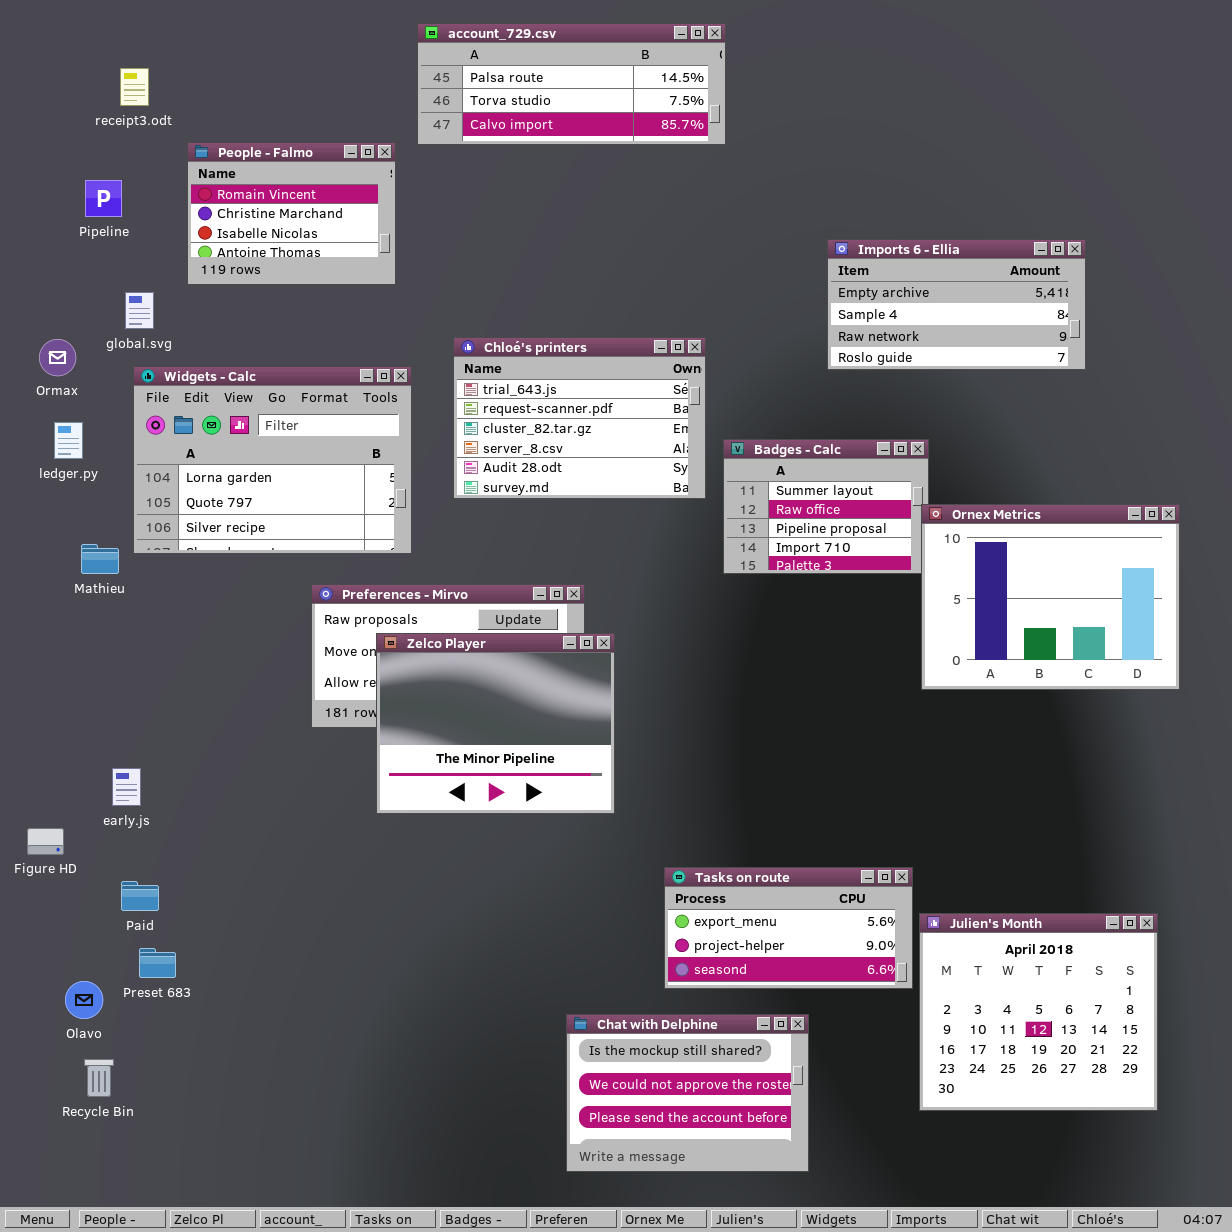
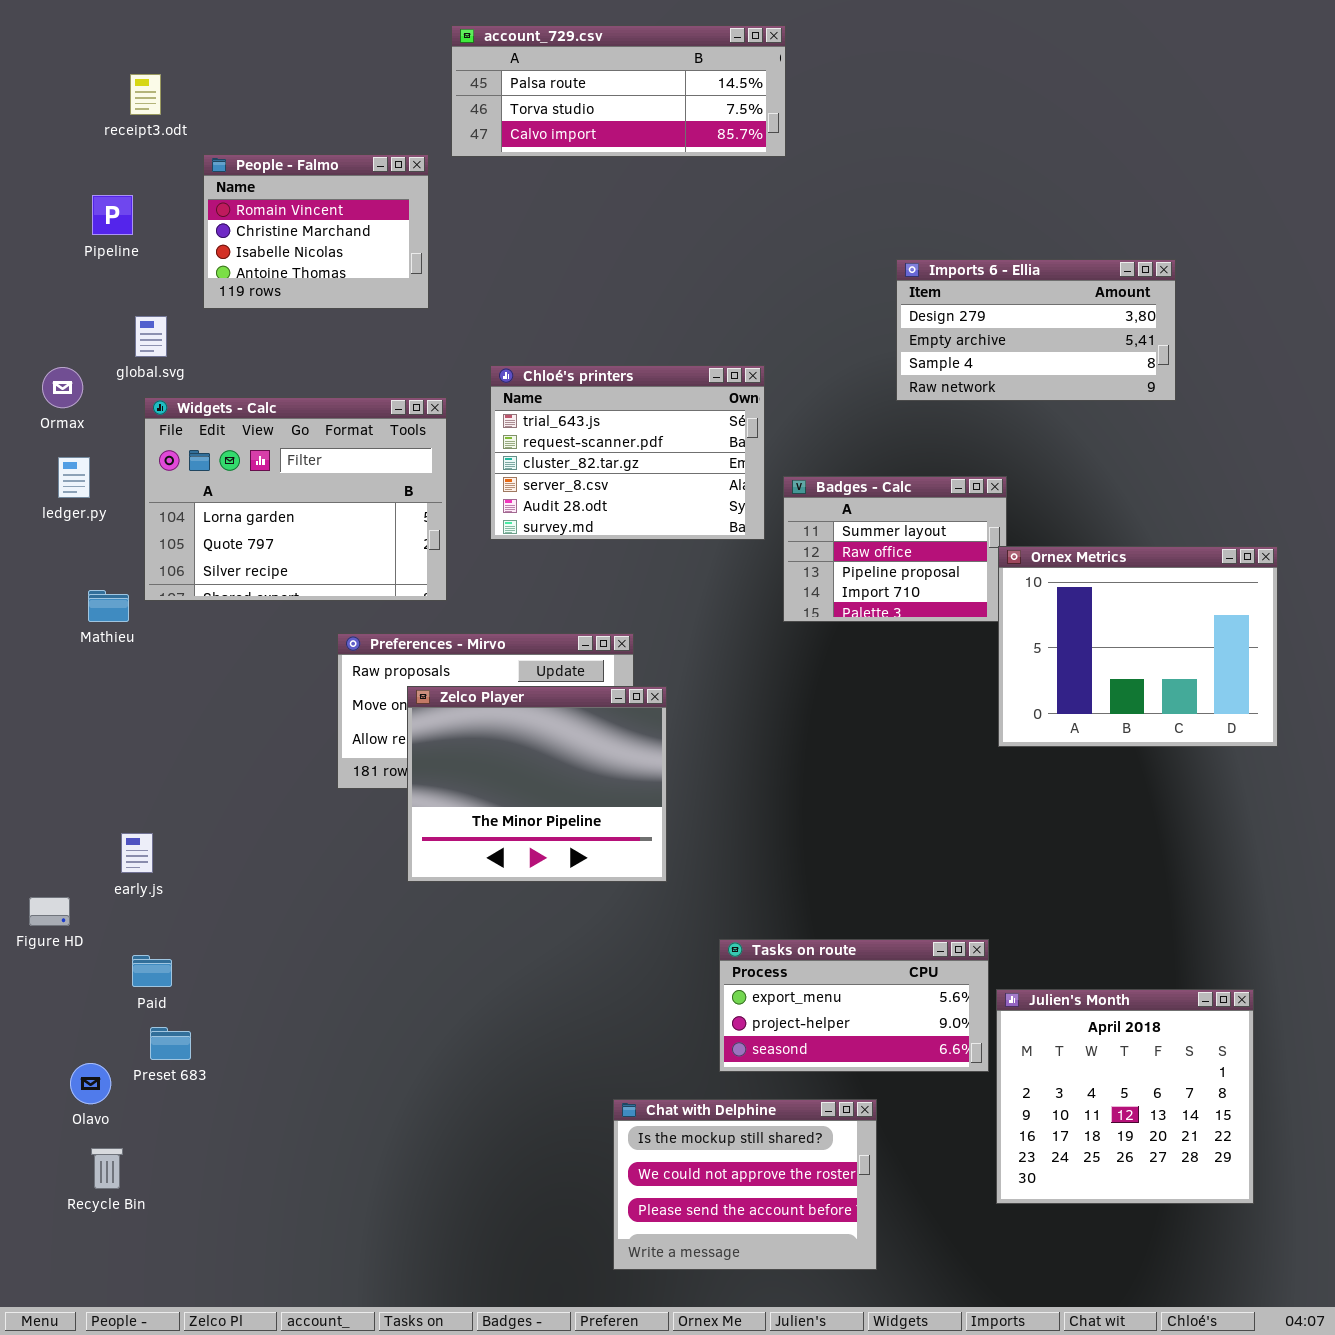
Imports 6 - Ellia: [827,239,1086,370] -> [896,259,1176,401], scrolled up 1 row

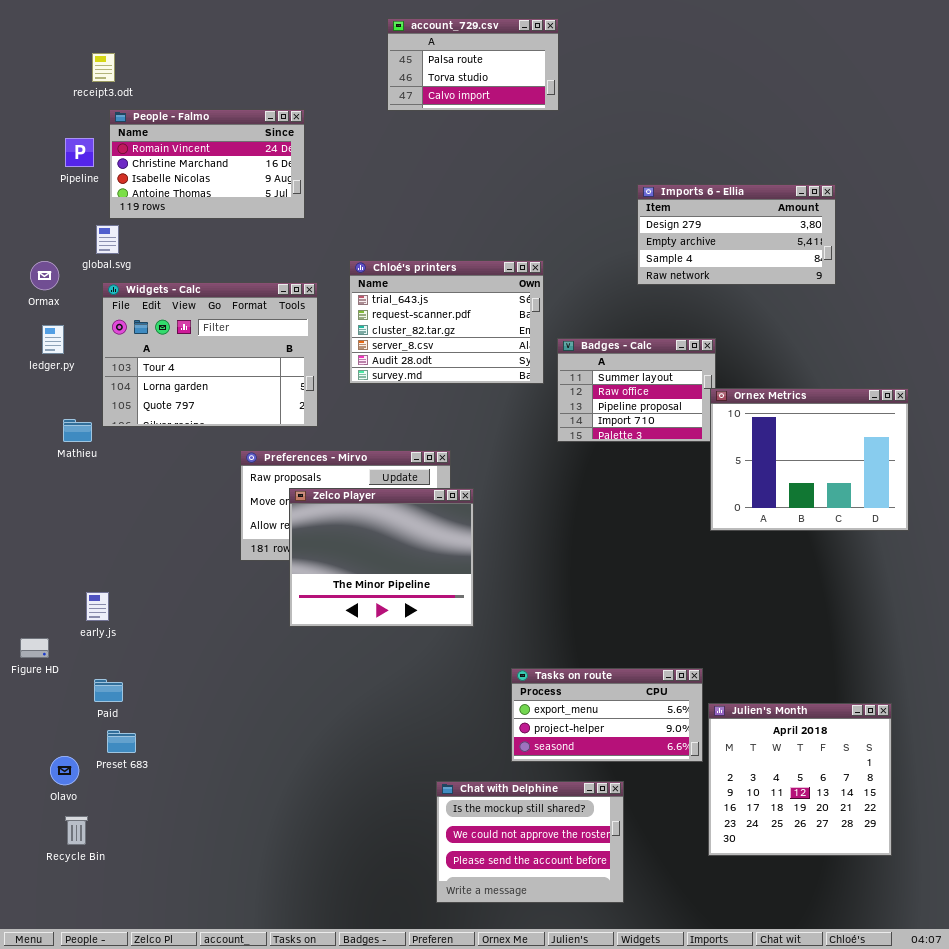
account_729.csv: [451,25,786,157] -> [387,18,559,111], resized
People - Falmo: [203,154,429,309] -> [109,109,305,219], resized
Widgets - Calc: [144,397,447,601] -> [102,282,318,427], scrolled up 1 row

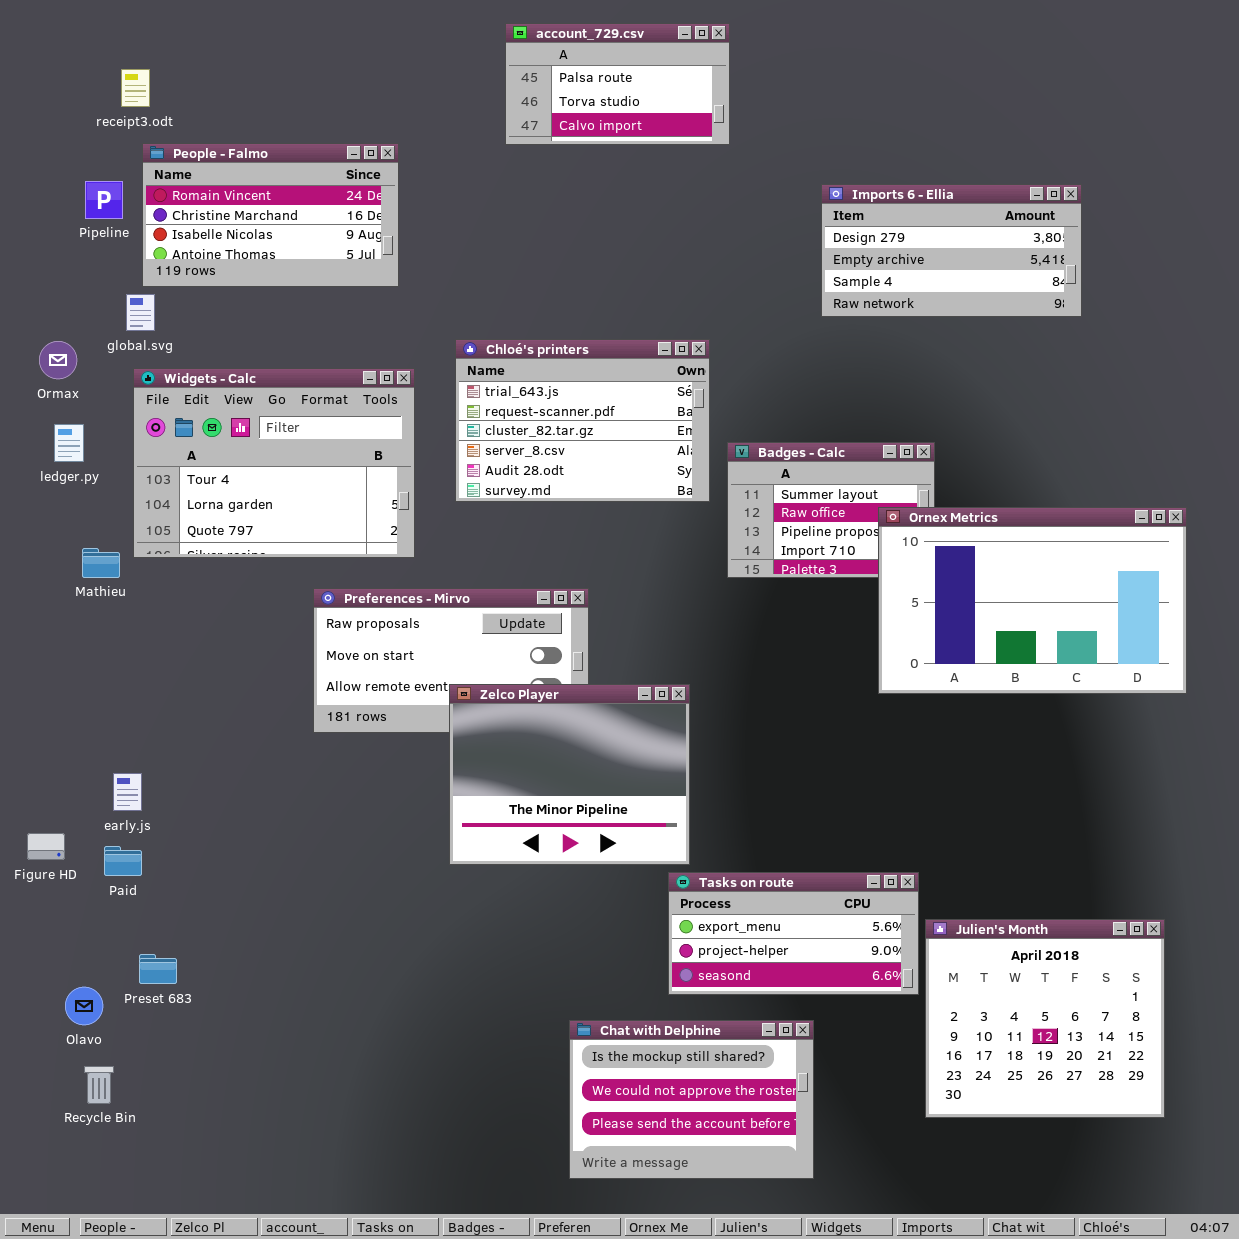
Imports 6 - Ellia: [637,184,836,285] -> [821,184,1082,317], moved
Ornex Metrics: [710,388,909,531] -> [878,507,1187,694], resized
Zelco Player: [289,488,474,627] -> [449,684,690,865], moved
Paid: [94,679,123,702] -> [104,846,142,876], moved

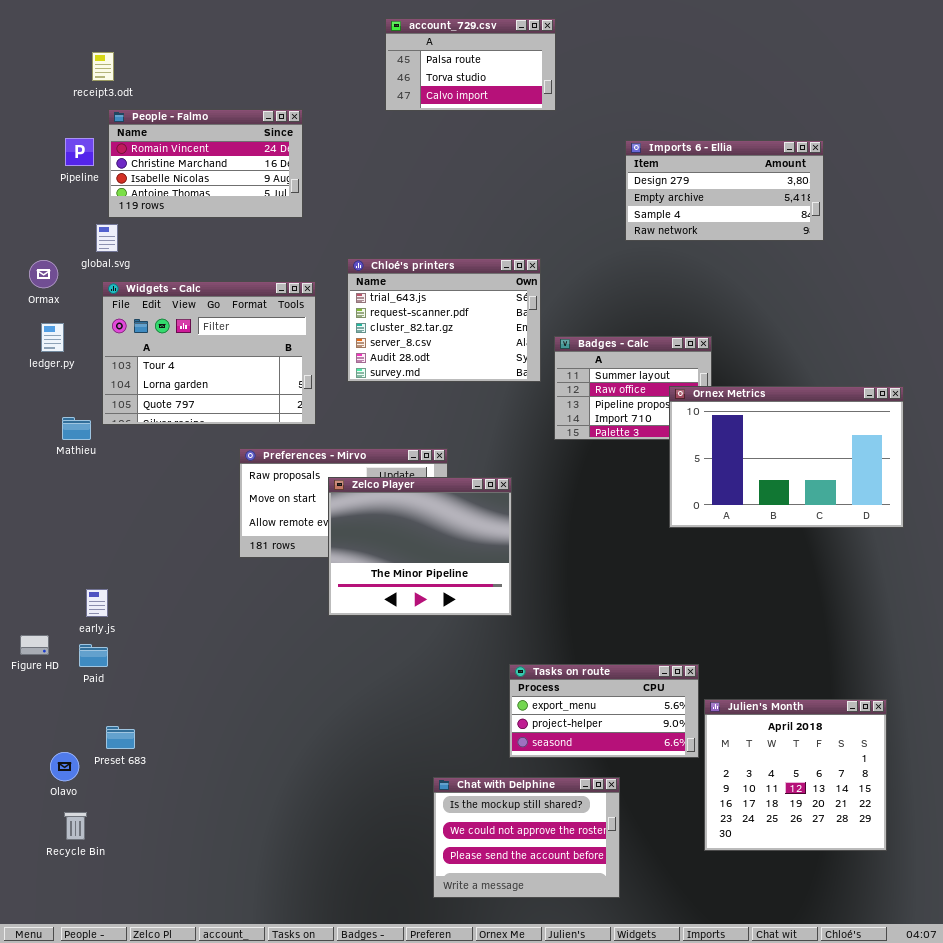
Zelco Player: [449,684,690,865] -> [328,477,512,616], moved

